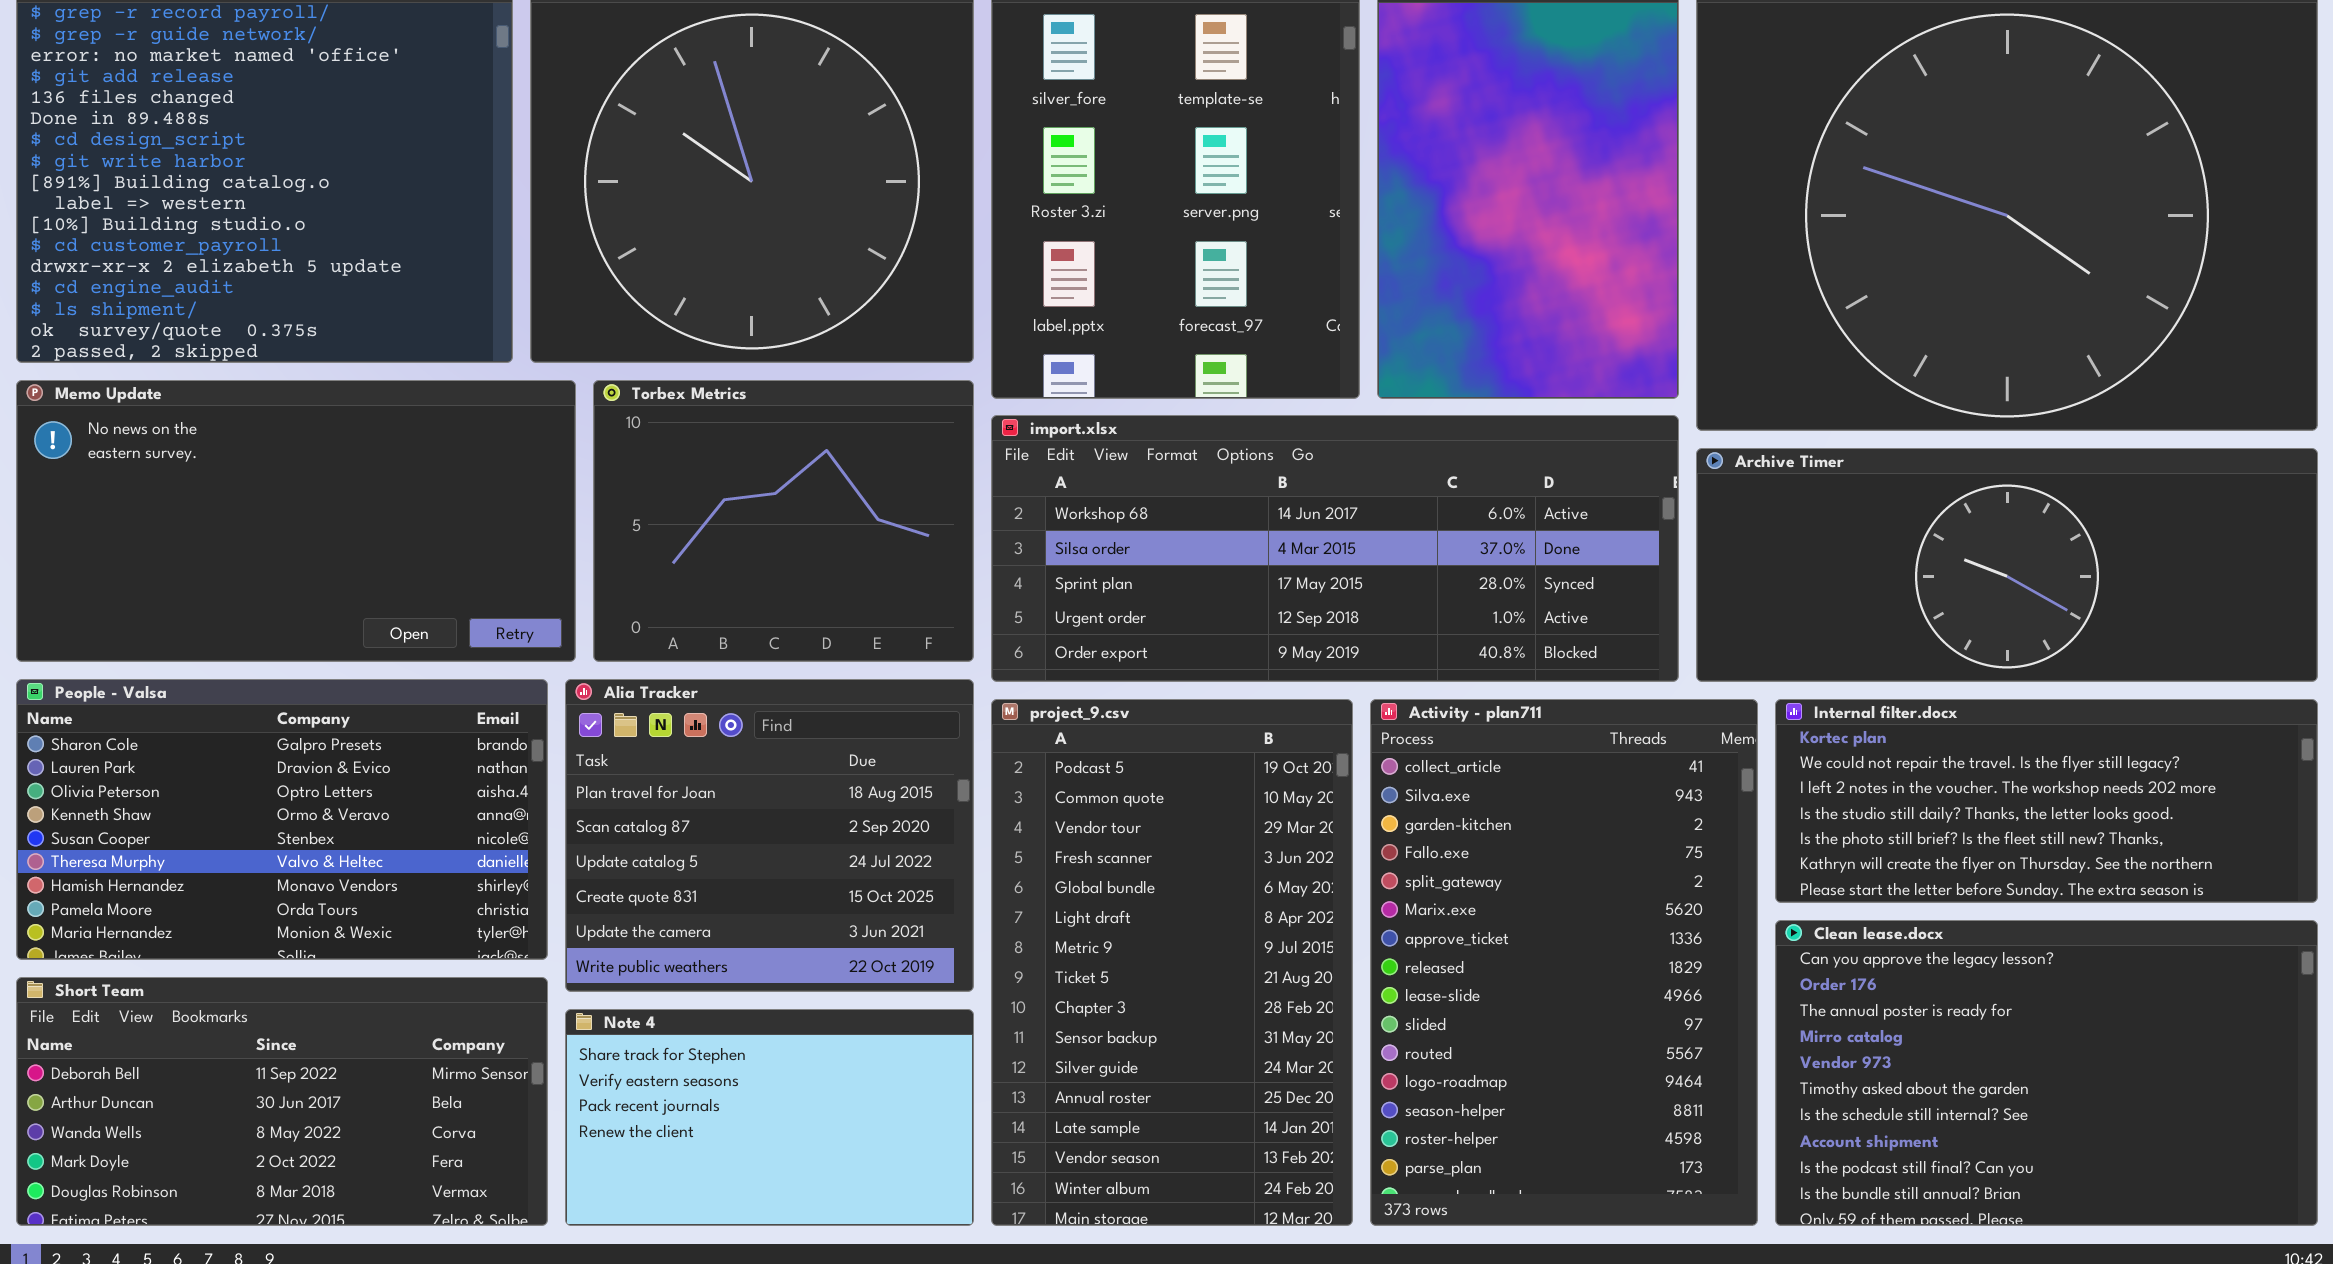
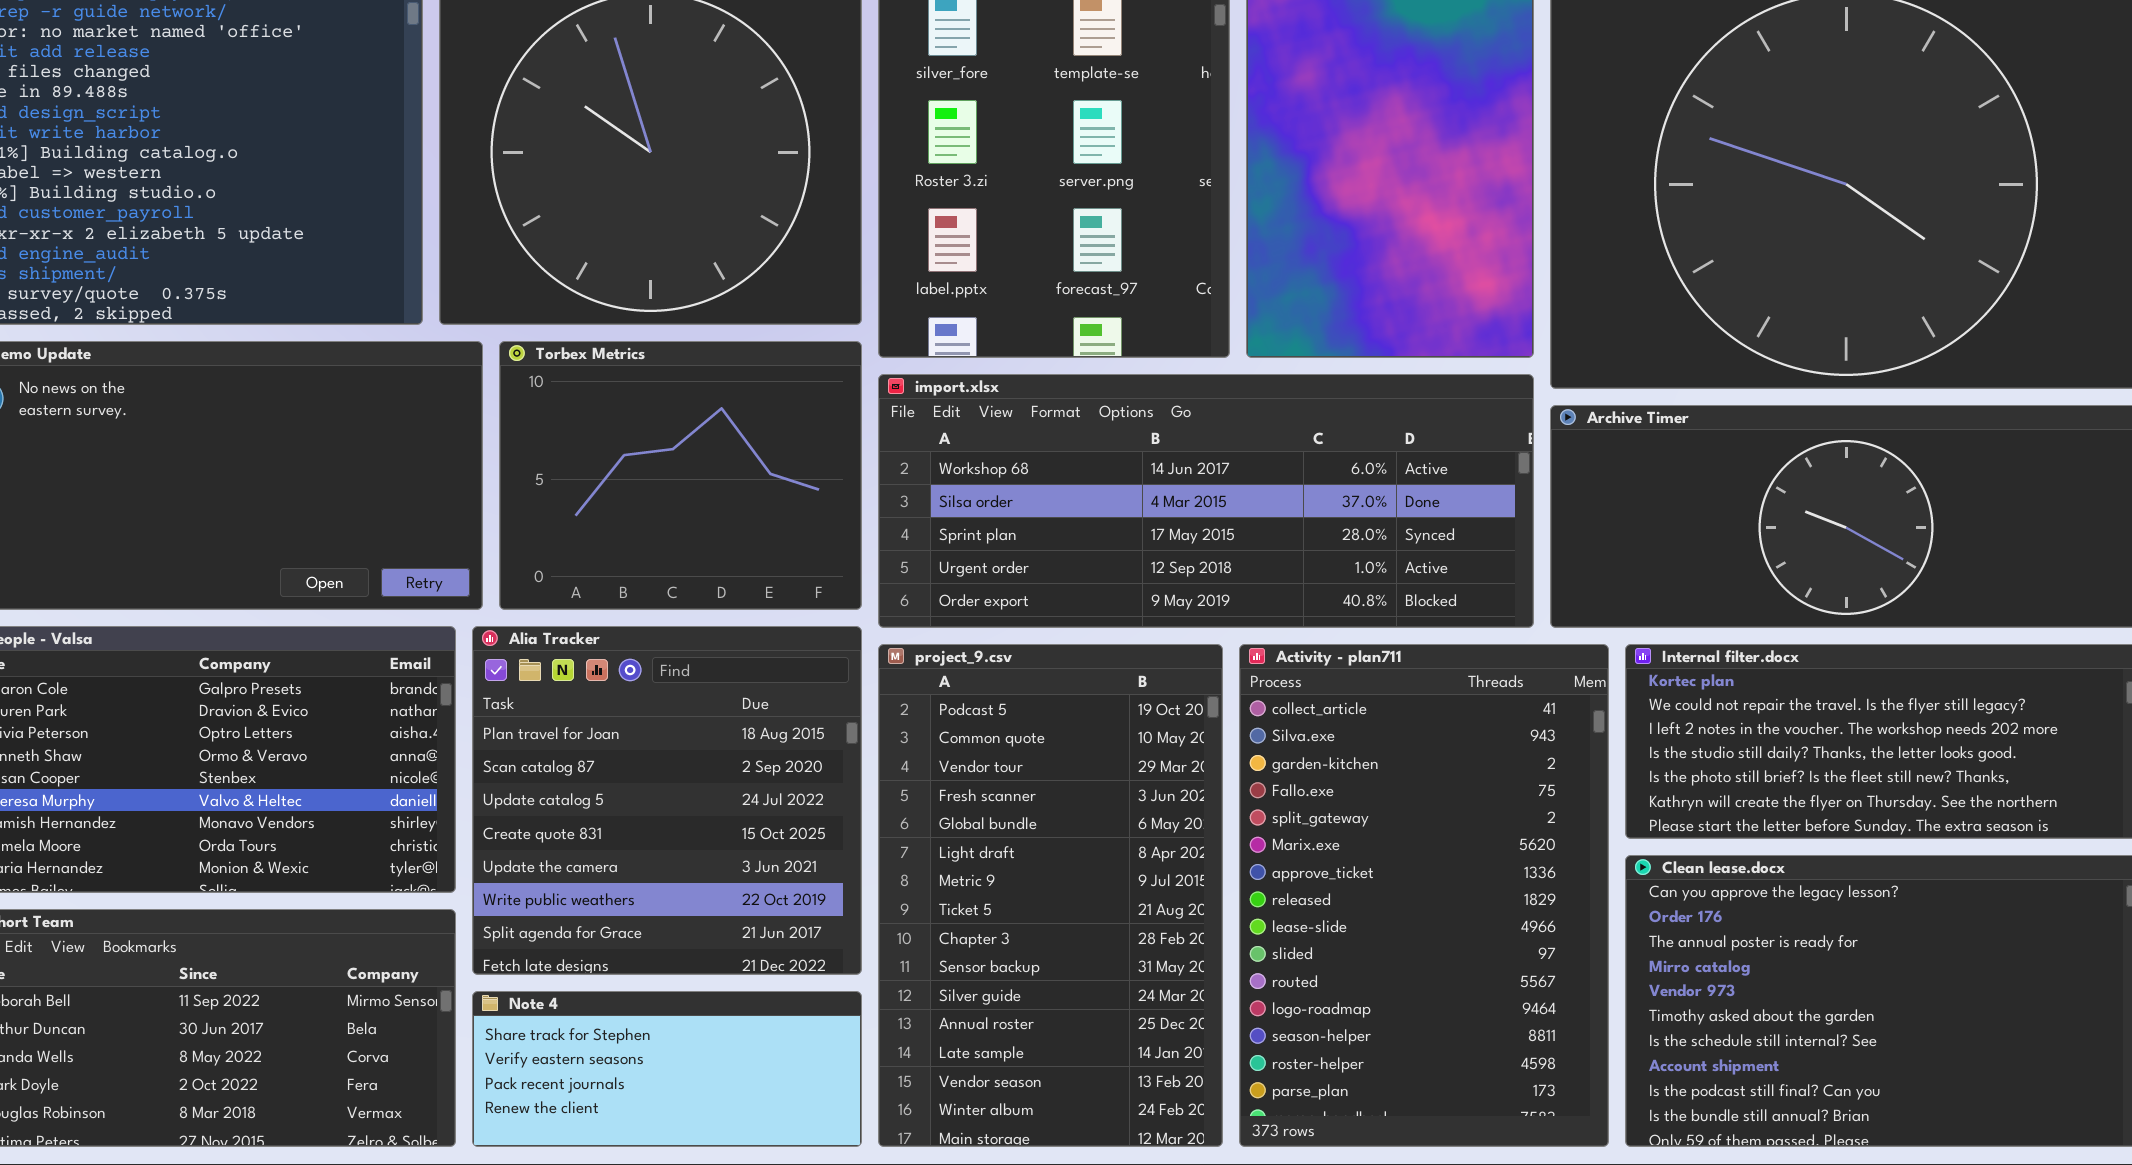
Alia Tracker: [565,679,974,992] -> [472,626,862,975], resized
Note 4: [565,1009,974,1226] -> [472,991,862,1147], resized

